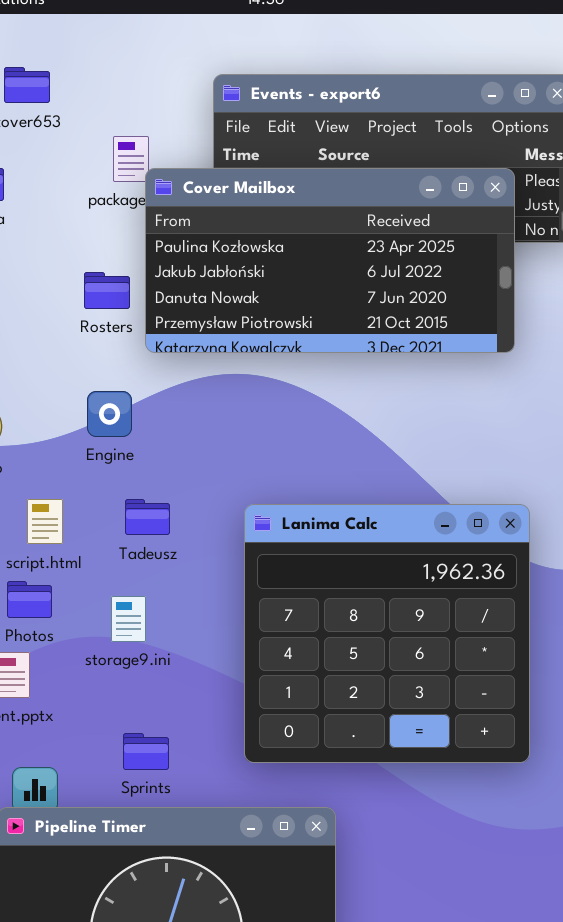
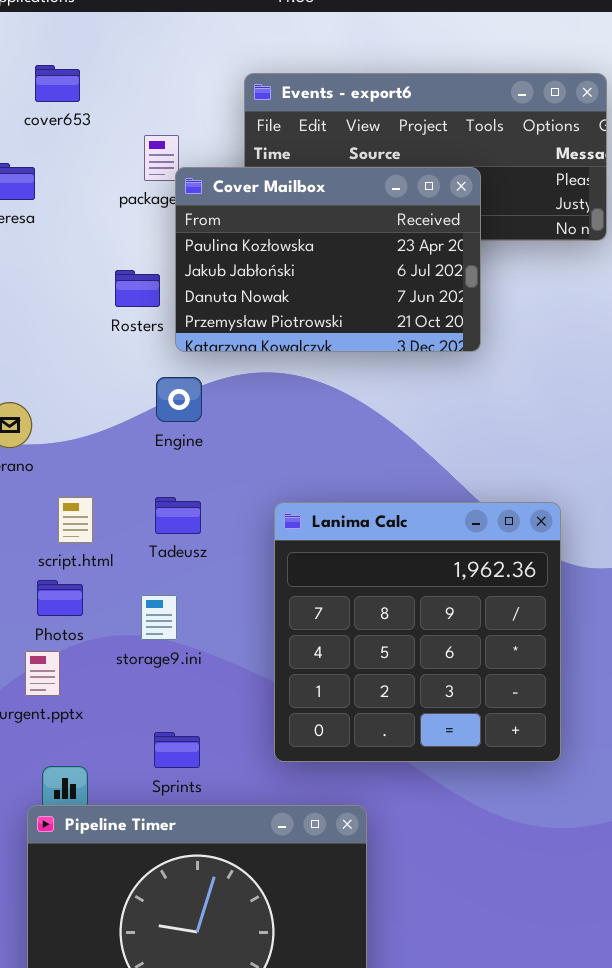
Cover Mailbox: [145,168,515,353] -> [175,167,481,352], resized
Engine: [87,391,132,437] -> [156,377,202,422], moved

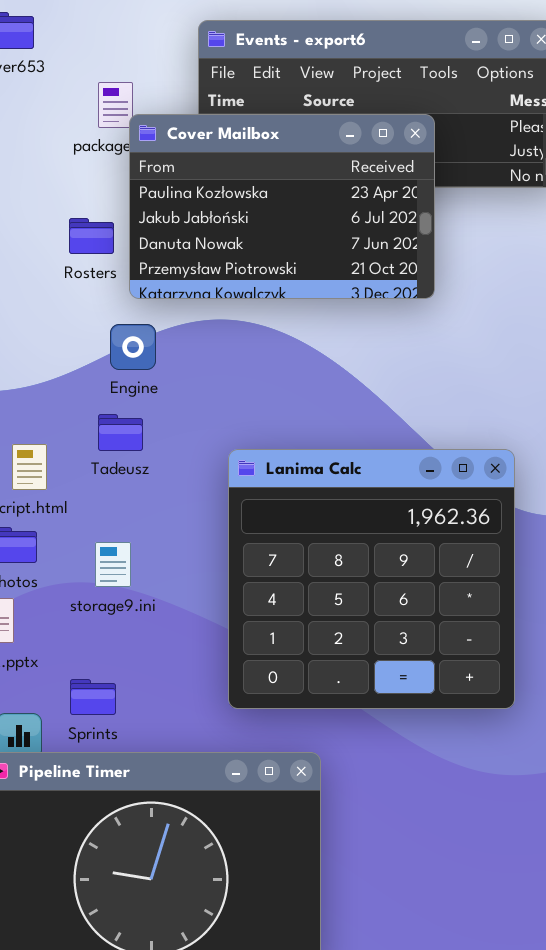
Tadeusz: [155,497,201,534] -> [98,414,143,451], moved
Sprints: [154,732,200,768] -> [70,679,116,715], moved

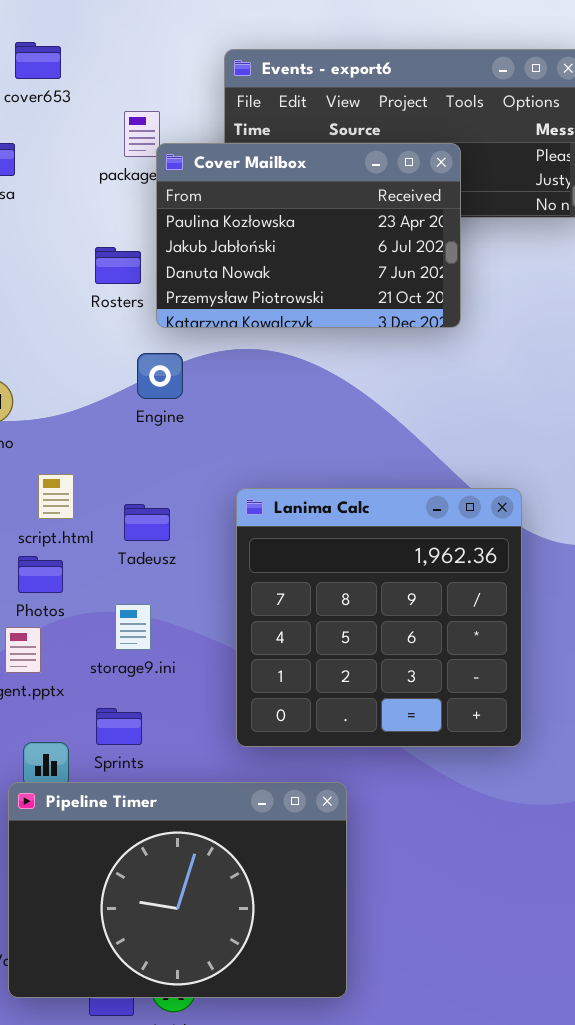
Tadeusz: [98,414,143,451] -> [124,504,170,541], moved
Lanima Calc: [228,449,515,709] -> [236,488,522,747], moved
storage9.ini: [95,542,131,587] -> [115,604,151,650], moved

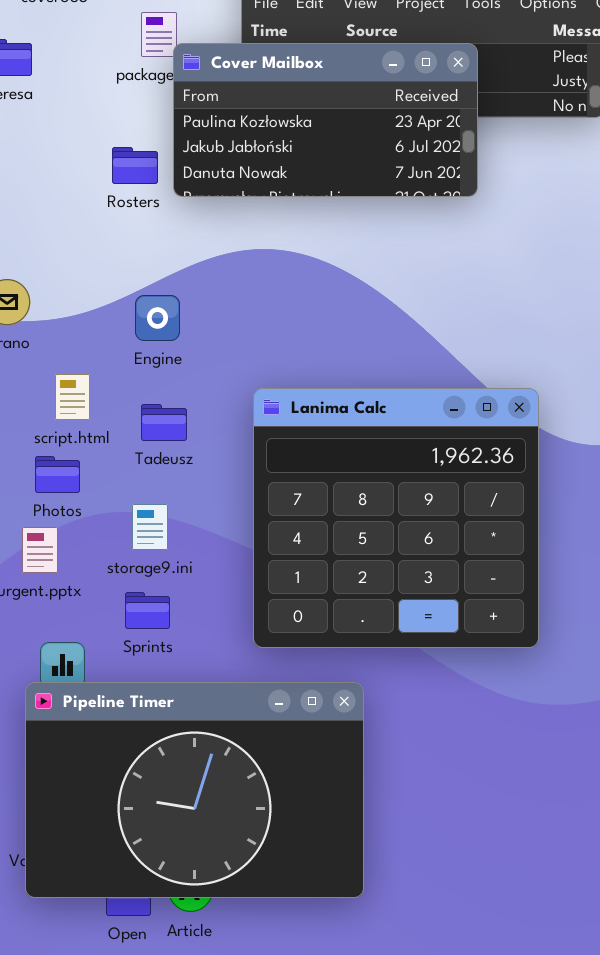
Cover Mailbox: [156,143,461,328] -> [173,43,478,197], resized
Engine: [137,353,183,399] -> [135,295,180,341], moved
Sprints: [96,708,142,745] -> [125,592,170,629], moved

